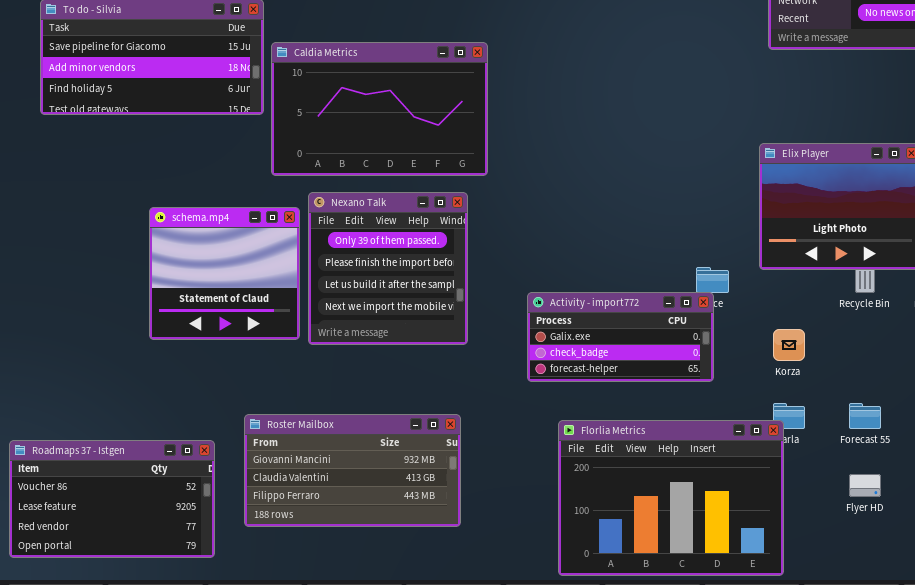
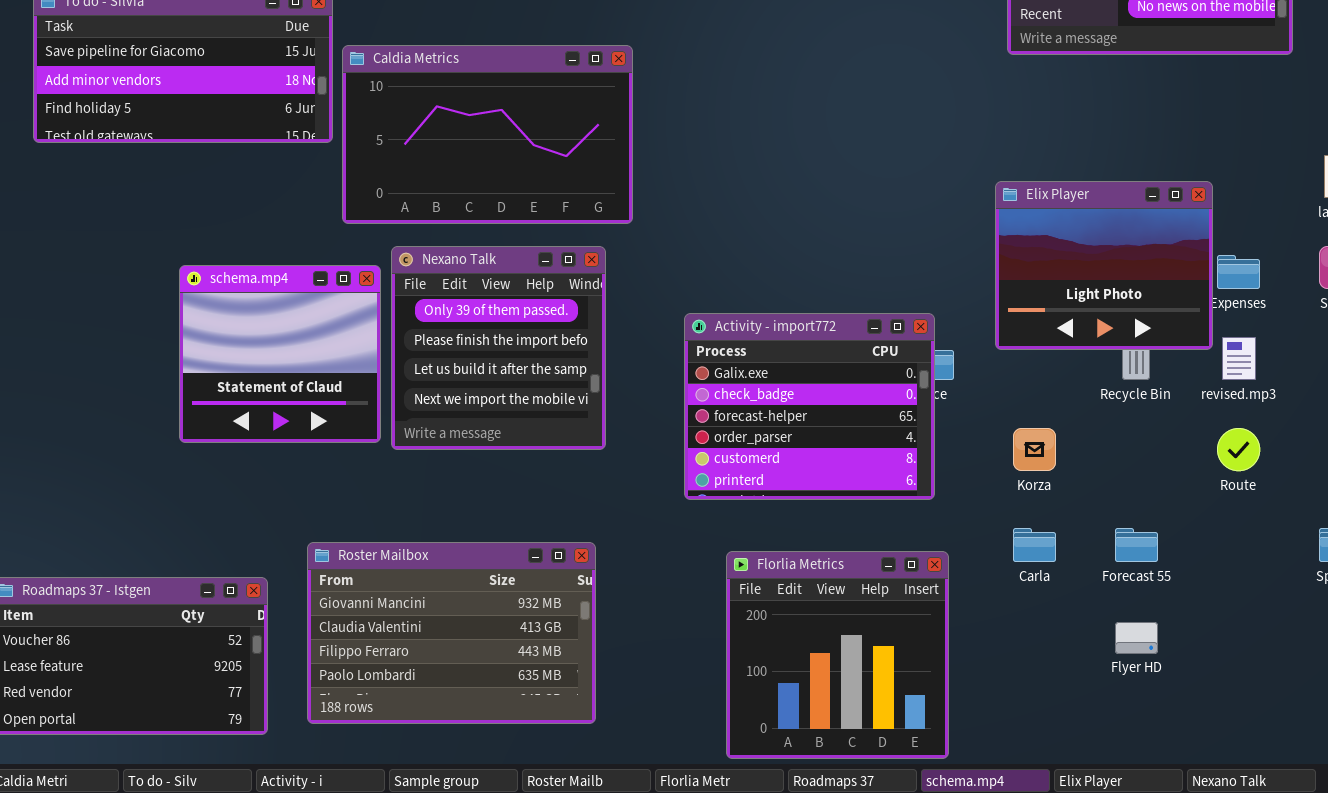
Activity - import772: [527,292,714,382] -> [684,313,935,500], resized
Roster Mailbox: [244,414,461,527] -> [307,542,596,724], resized
Florlia Metrics: [558,420,784,576] -> [726,551,949,759], resized

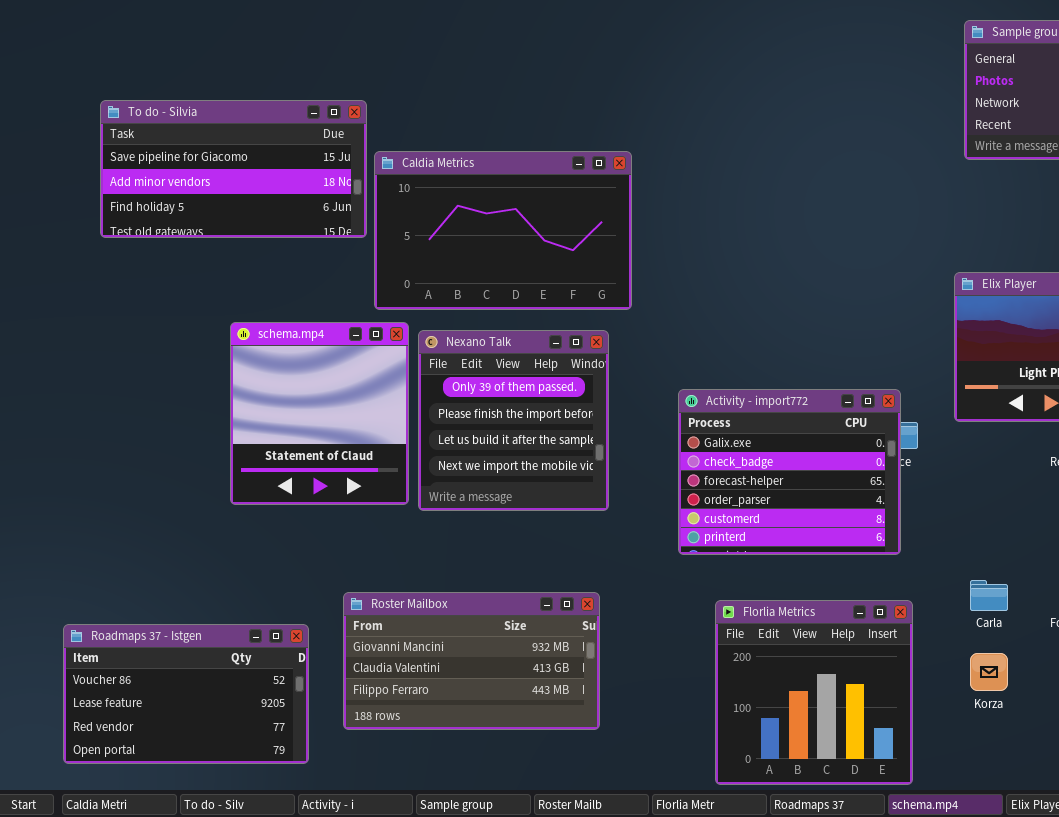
schema.mp4: [179,265,381,443] -> [230,322,409,505], resized
Korza: [1013,428,1056,471] -> [970,653,1008,691], moved
Roster Mailbox: [307,542,596,724] -> [343,592,600,730], resized

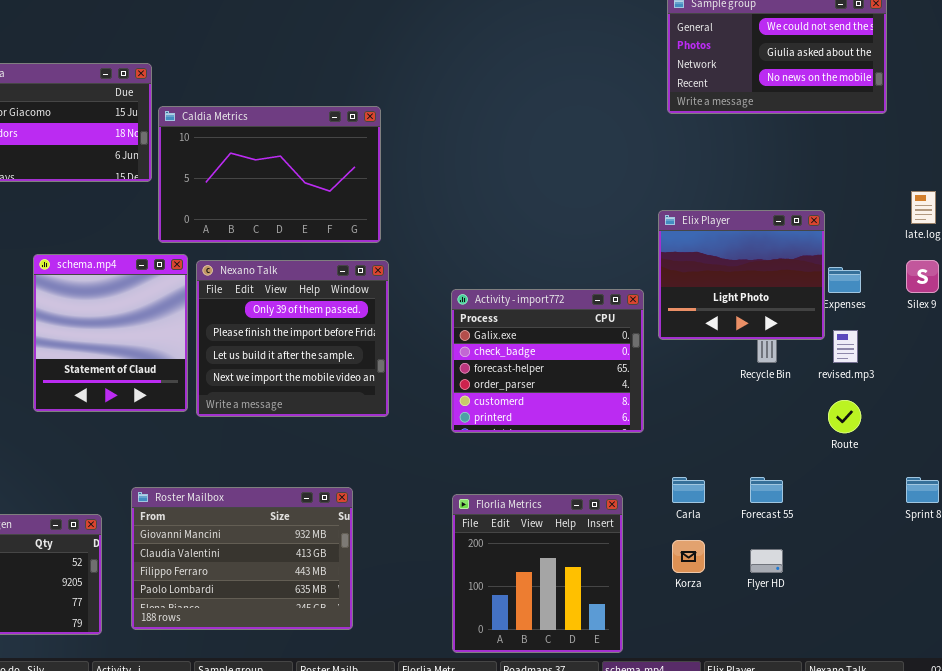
Nexano Talk: [418,330,609,511] -> [196,260,389,417], resized
Activity - import772: [678,389,901,555] -> [451,289,644,433], moved
Roster Mailbox: [343,592,600,730] -> [131,487,353,630], resized

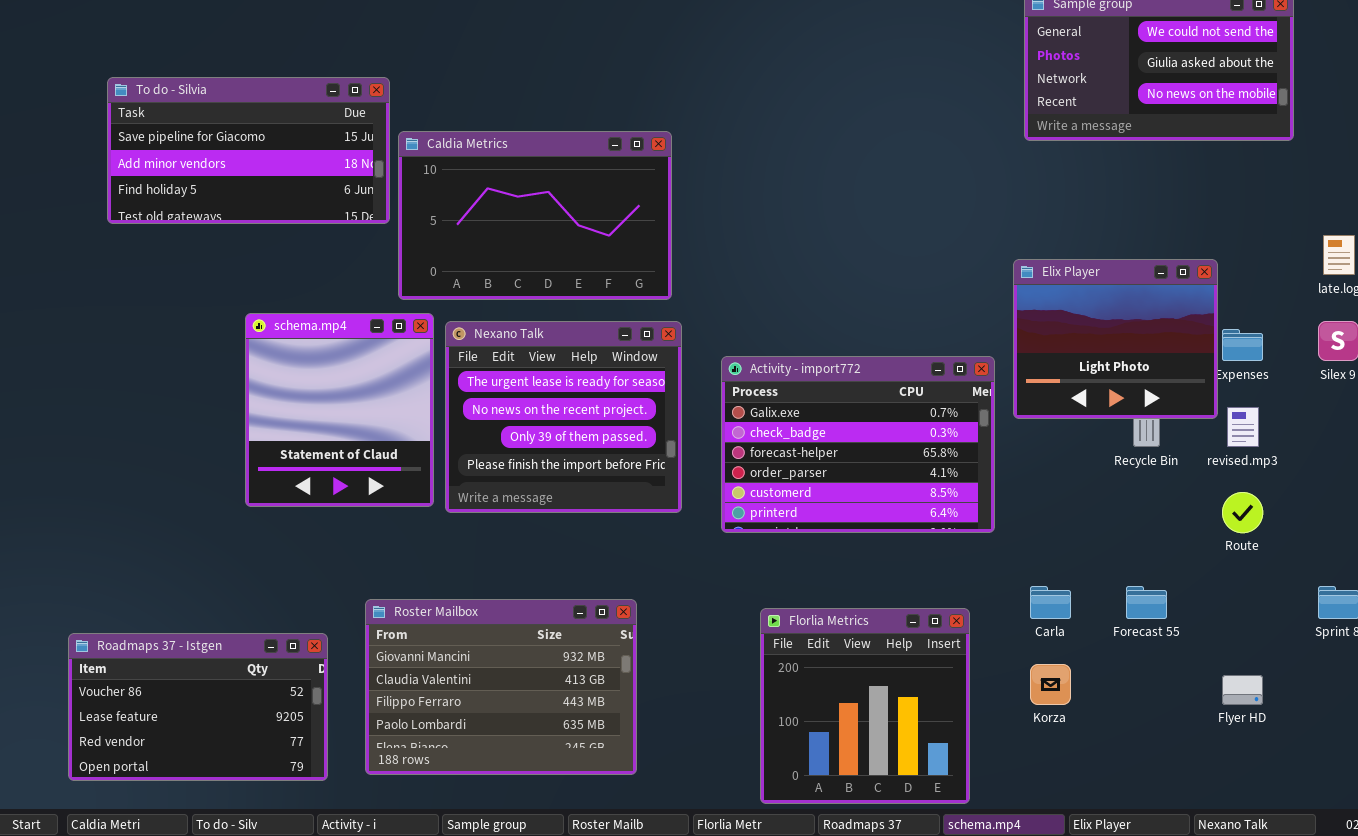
Nexano Talk: [196,260,389,417] -> [445,321,682,513], scrolled up 2 rows
Activity - import772: [451,289,644,433] -> [721,356,995,533], resized
Flyer HD: [750,549,783,573] -> [1222,675,1263,705], moved

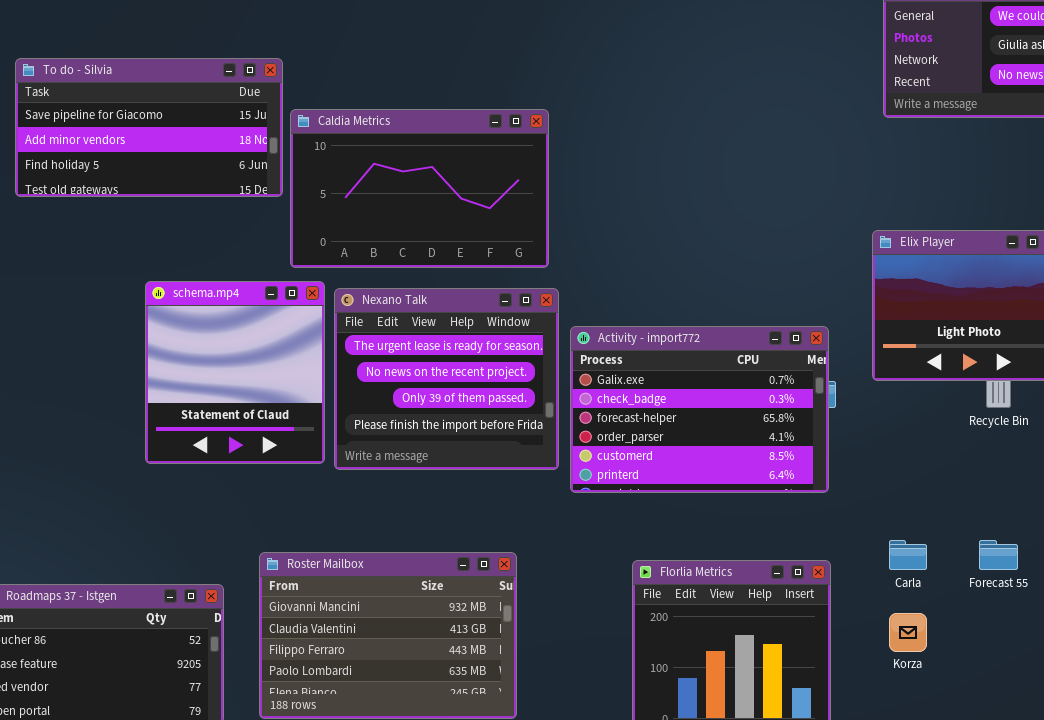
Activity - import772: [721,356,995,533] -> [570,326,829,493], moved

